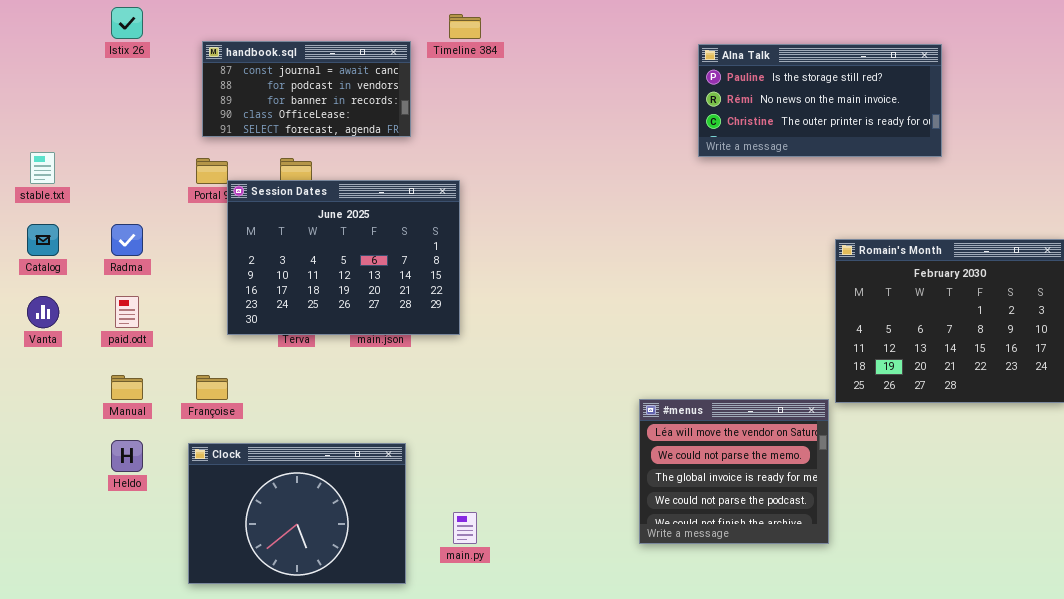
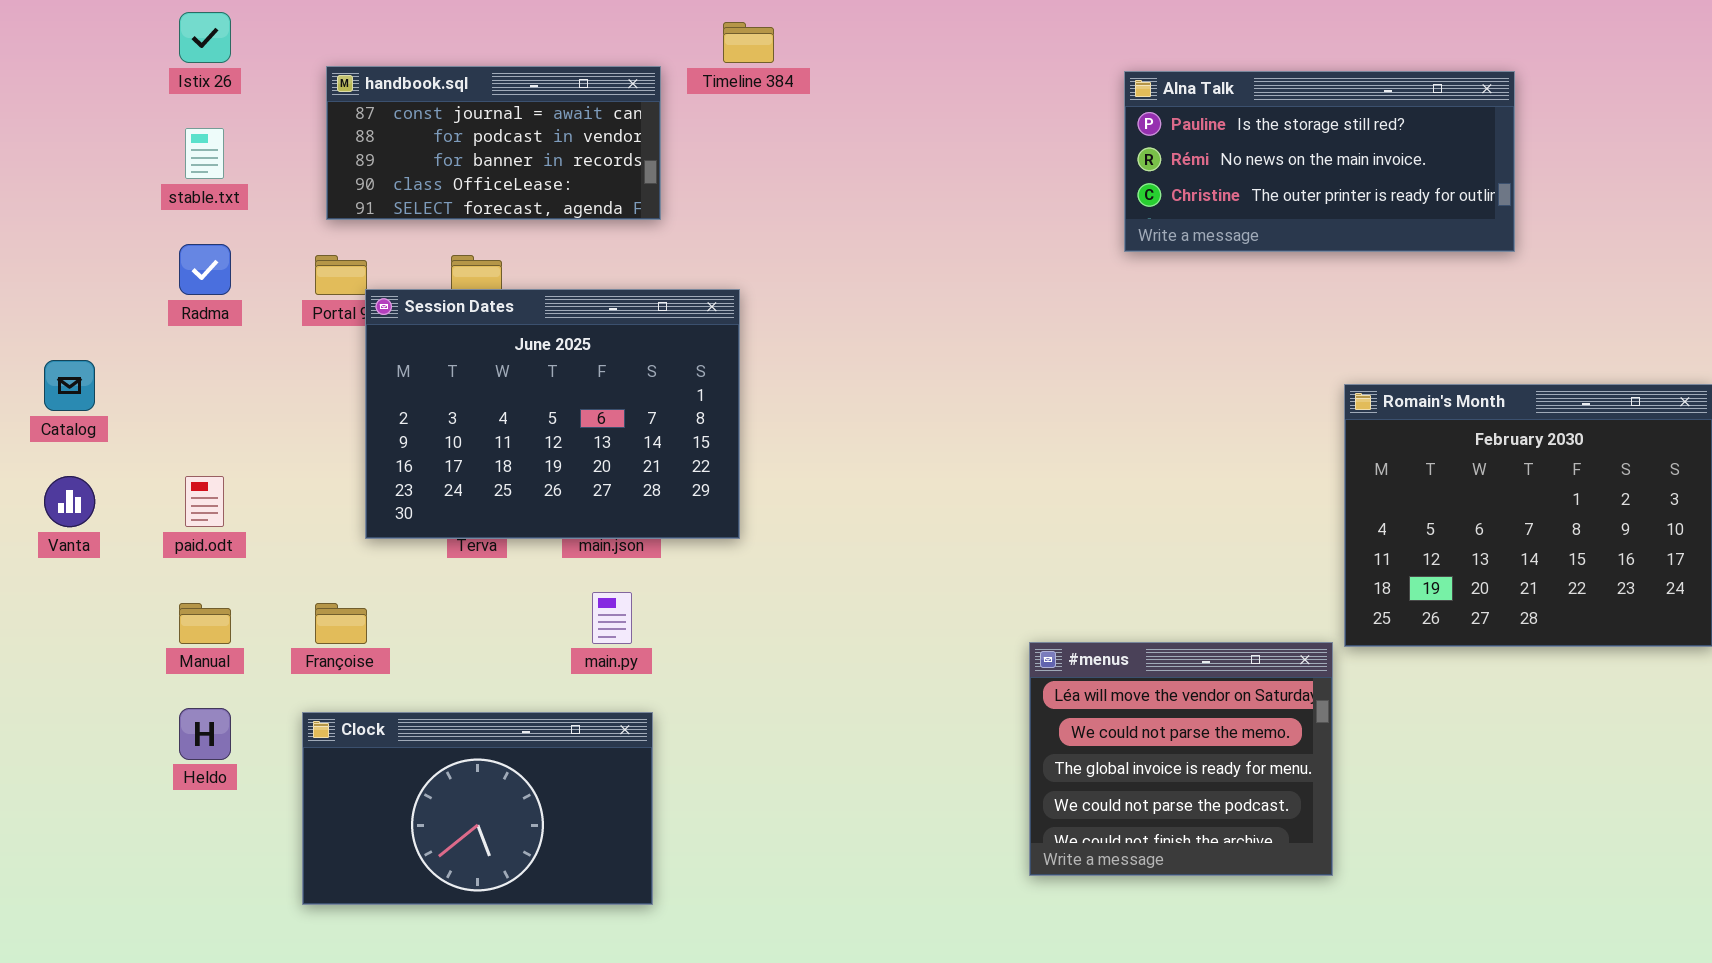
stable.txt: [30,152,55,184] -> [185,128,224,179], moved
Radma: [111,224,143,256] -> [179,244,231,295], moved
Clock: [188,443,406,584] -> [302,712,653,905], resized
main.py: [453,512,477,544] -> [592,592,632,644], moved

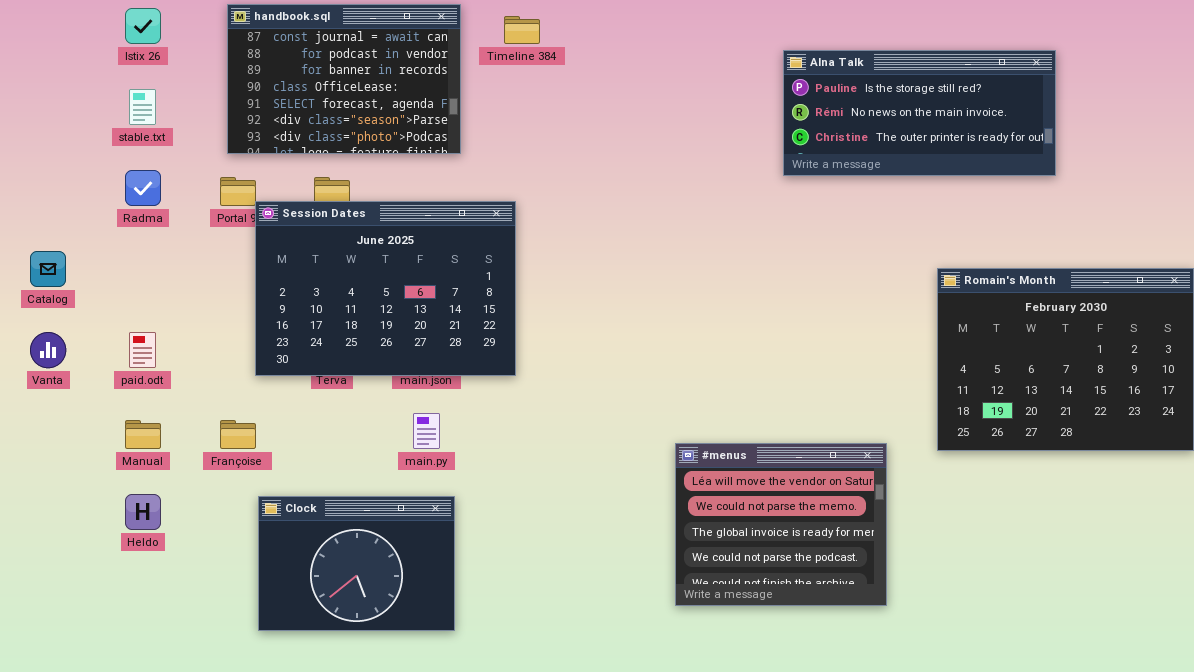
handbook.sql: [326,66,661,220] -> [227,4,461,154], resized
#menus: [1029,642,1333,876] -> [675,443,887,606], moved
Clock: [302,712,653,905] -> [258,496,455,631], resized

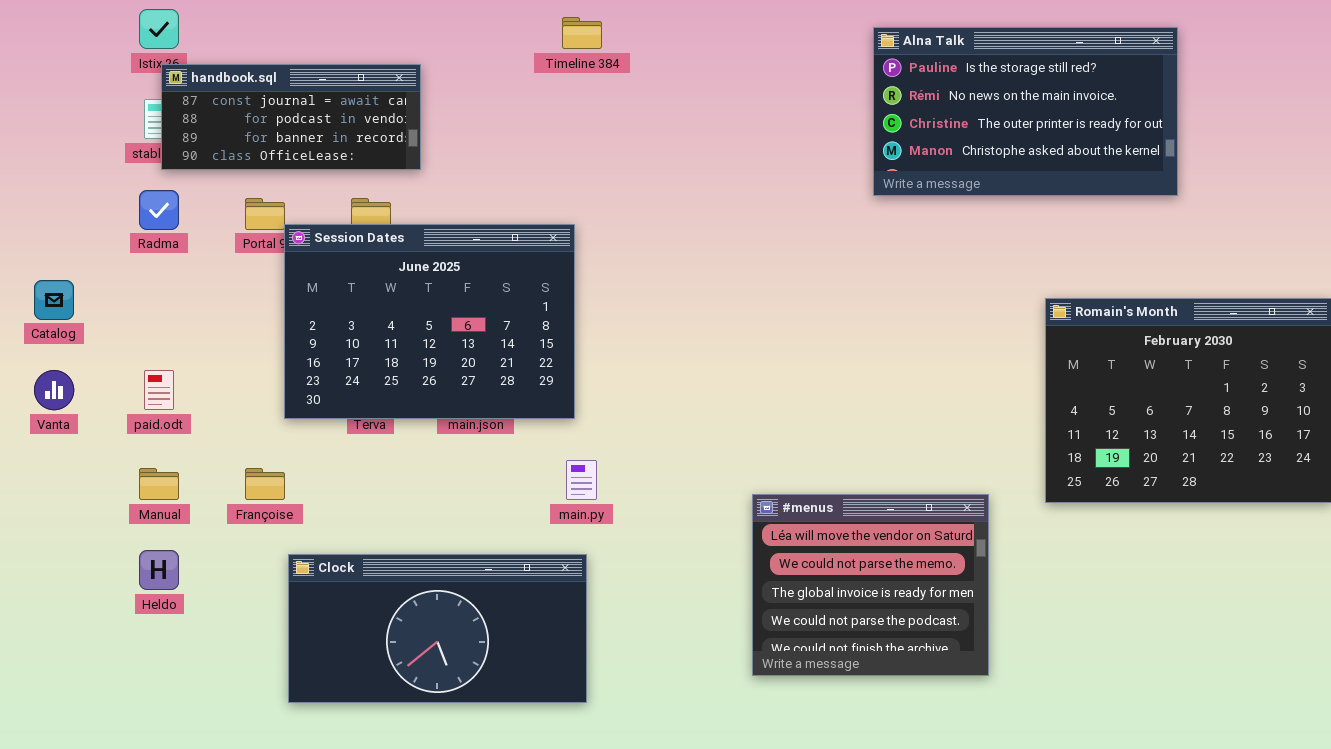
handbook.sql: [227,4,461,154] -> [161,64,421,170], moved, resized
Alna Talk: [783,50,1056,176] -> [873,27,1178,196], resized
main.py: [413,413,440,449] -> [566,460,597,500], moved
Clock: [258,496,455,631] -> [288,554,587,703], resized

